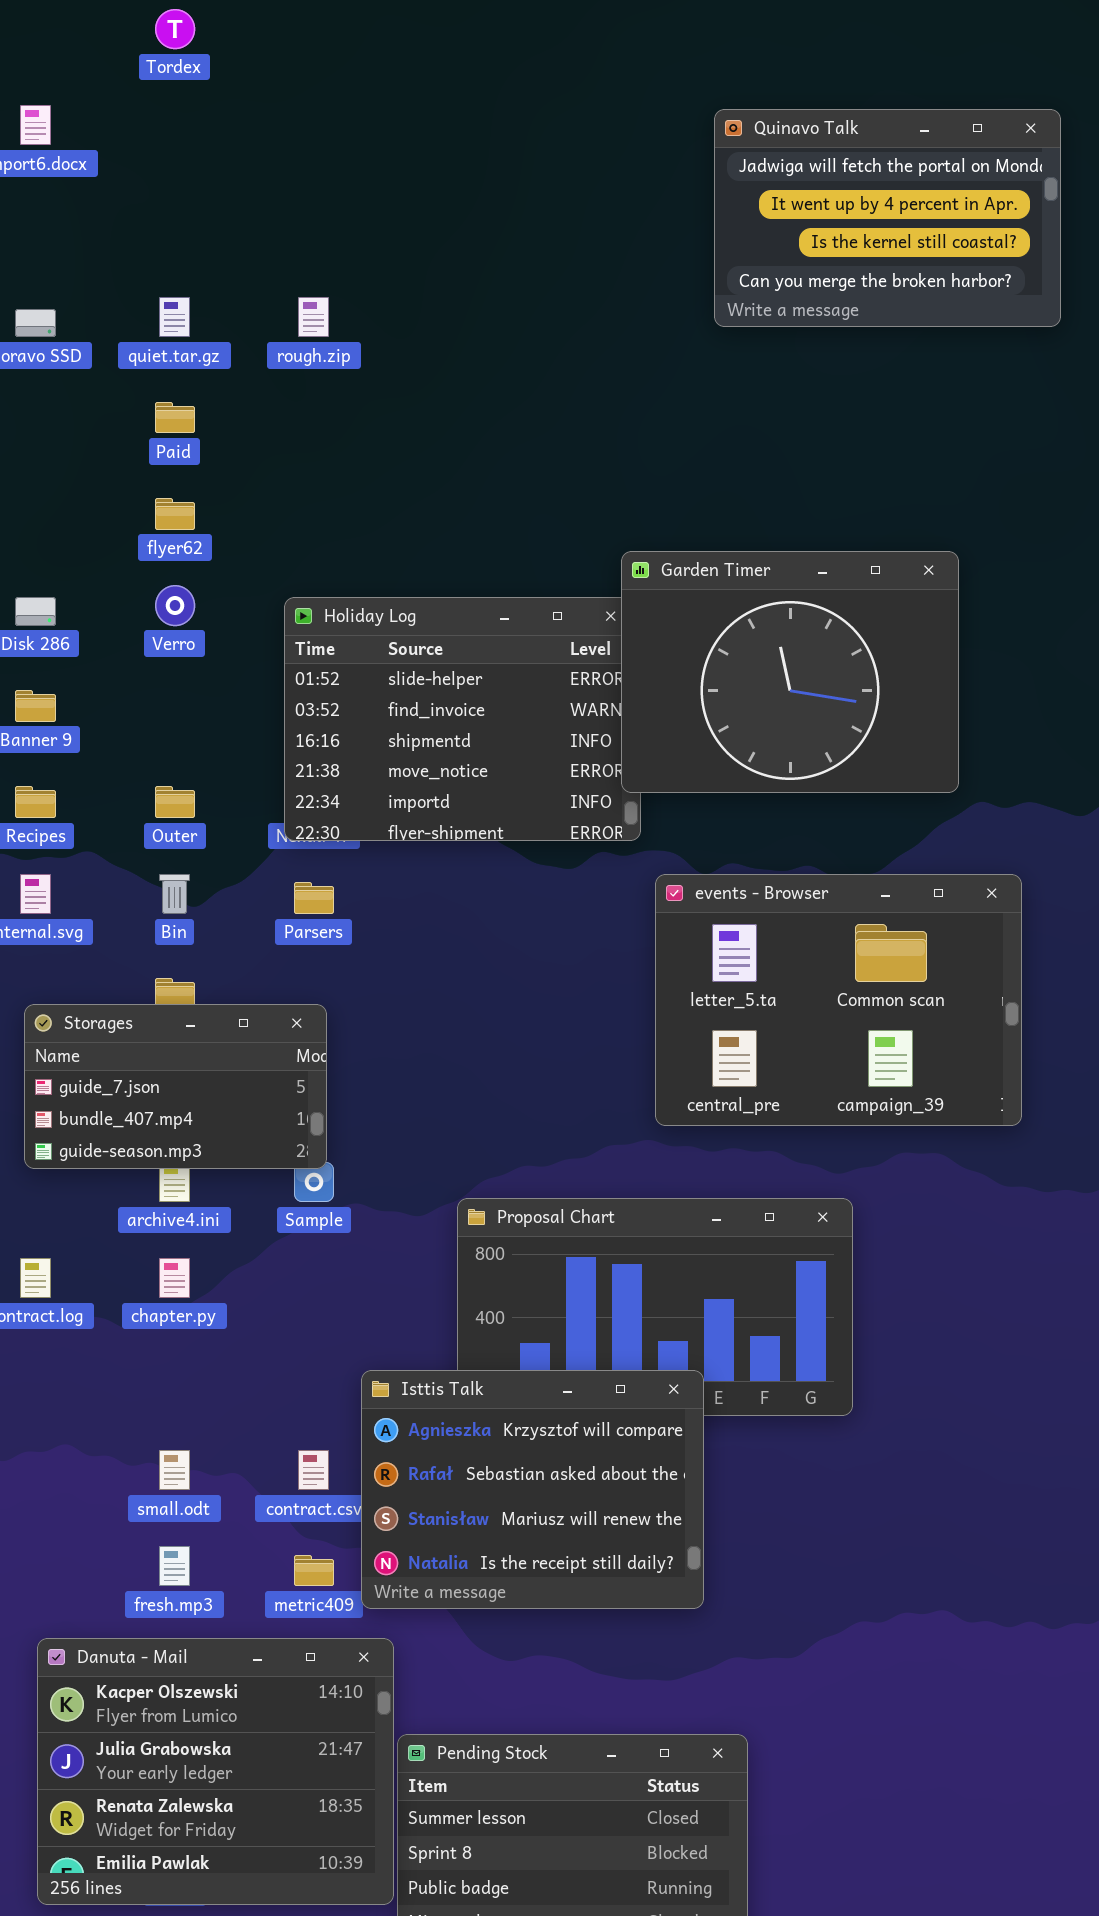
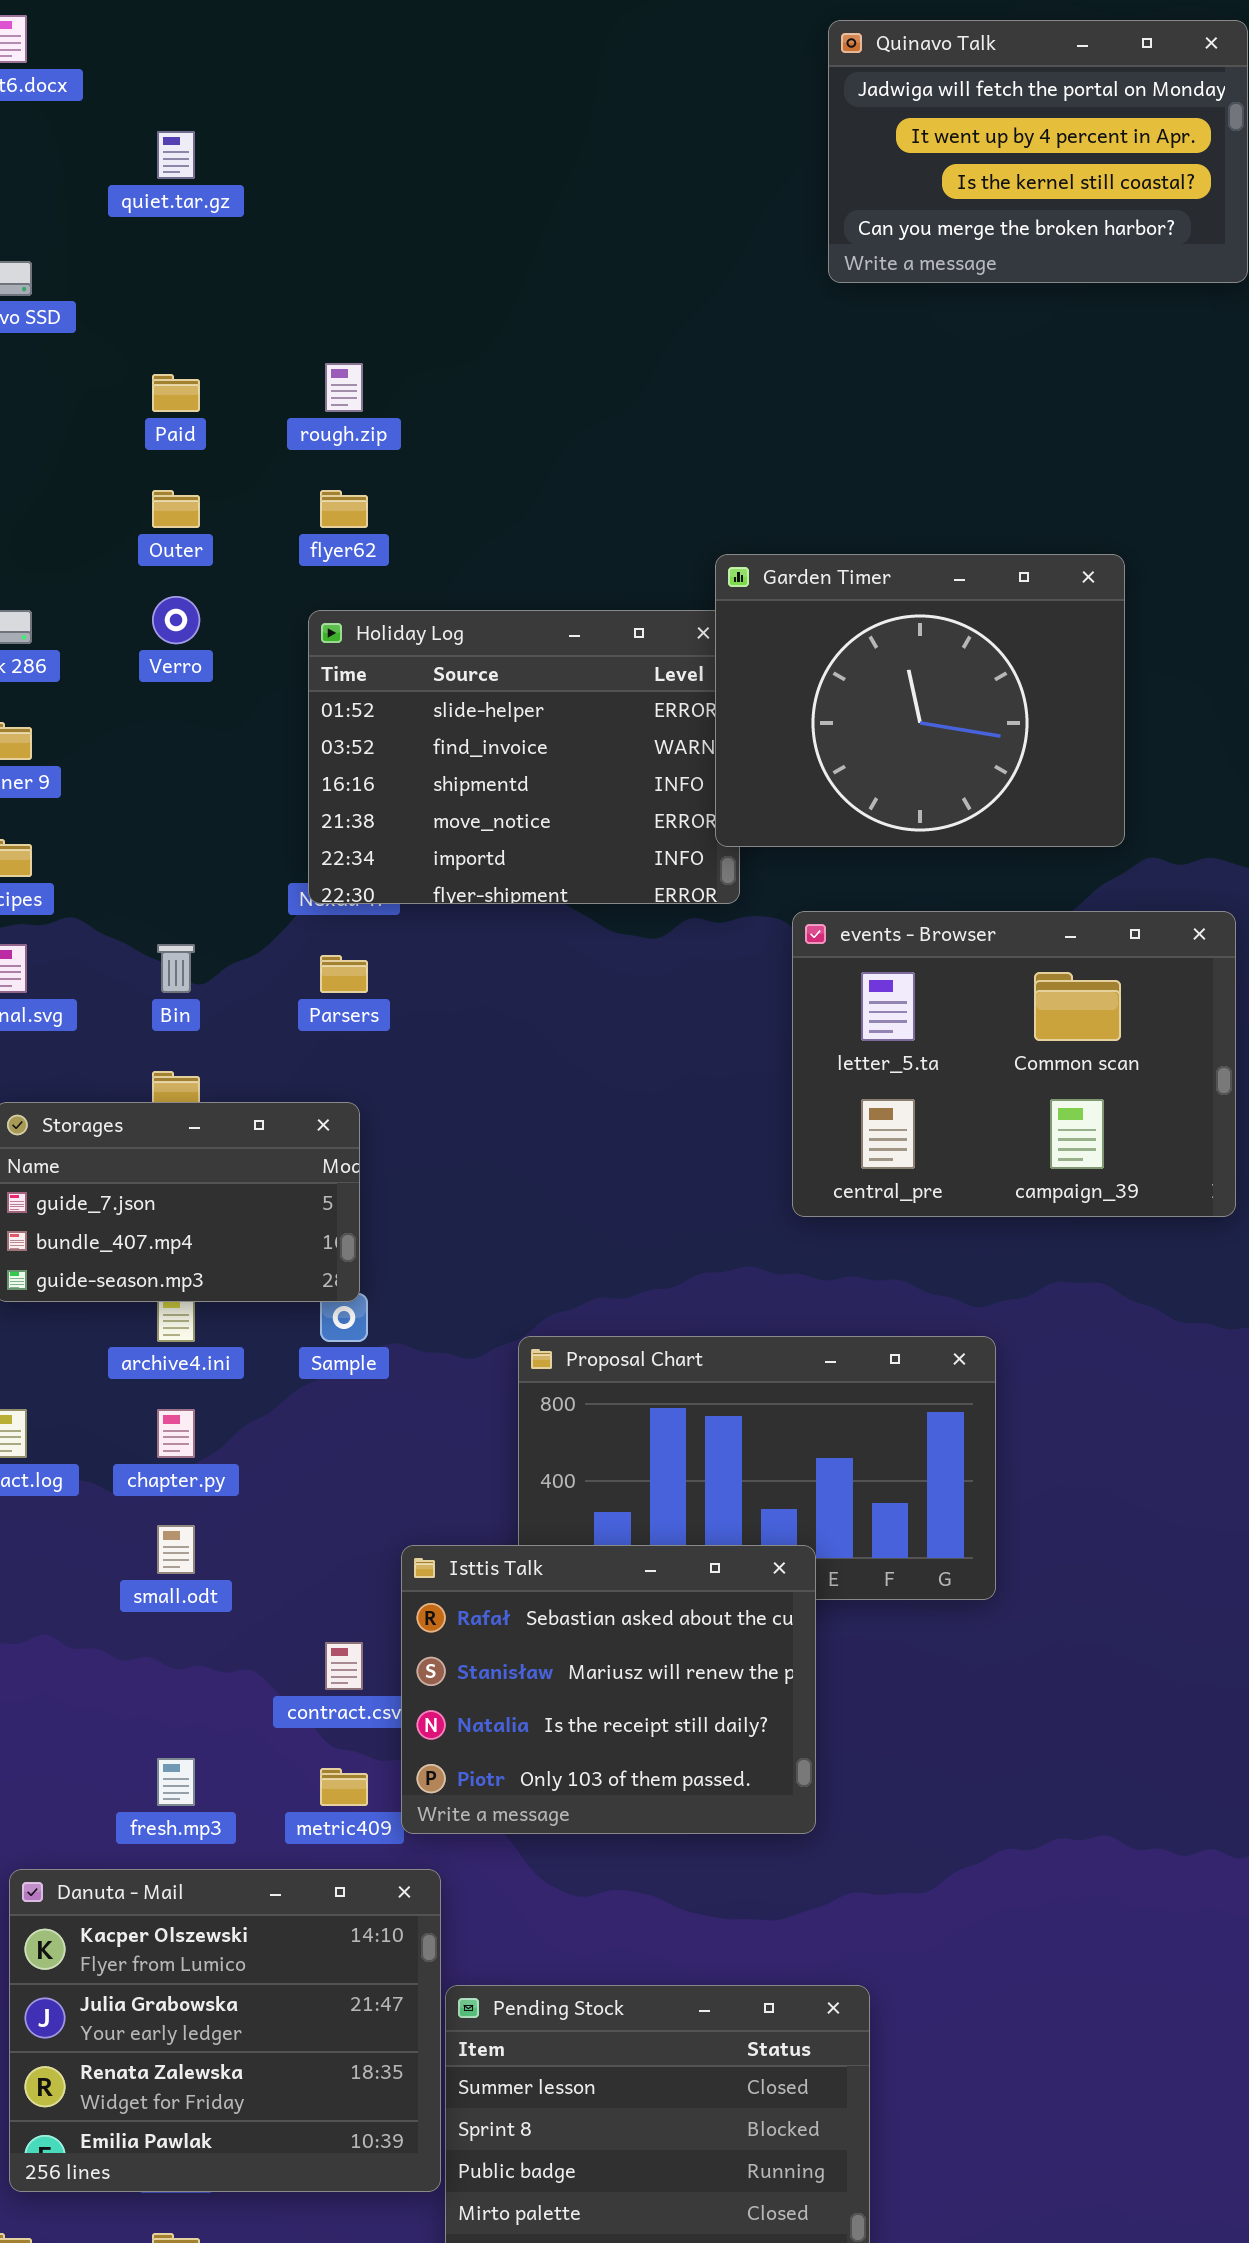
quiet.tar.gz: [159,297,190,337] -> [157,131,195,179], moved
rough.zip: [298,297,329,337] -> [325,363,363,412], moved
flyer62: [155,498,195,530] -> [320,490,368,528], moved
Outer: [155,786,195,818] -> [152,490,200,528], moved
events - Browser: [655,874,1022,1126] -> [792,911,1236,1217], moved
Isttis Talk: [361,1370,704,1609] -> [401,1545,816,1834], scrolled down 1 row
small.odt: [159,1450,190,1490] -> [157,1525,195,1574], moved

